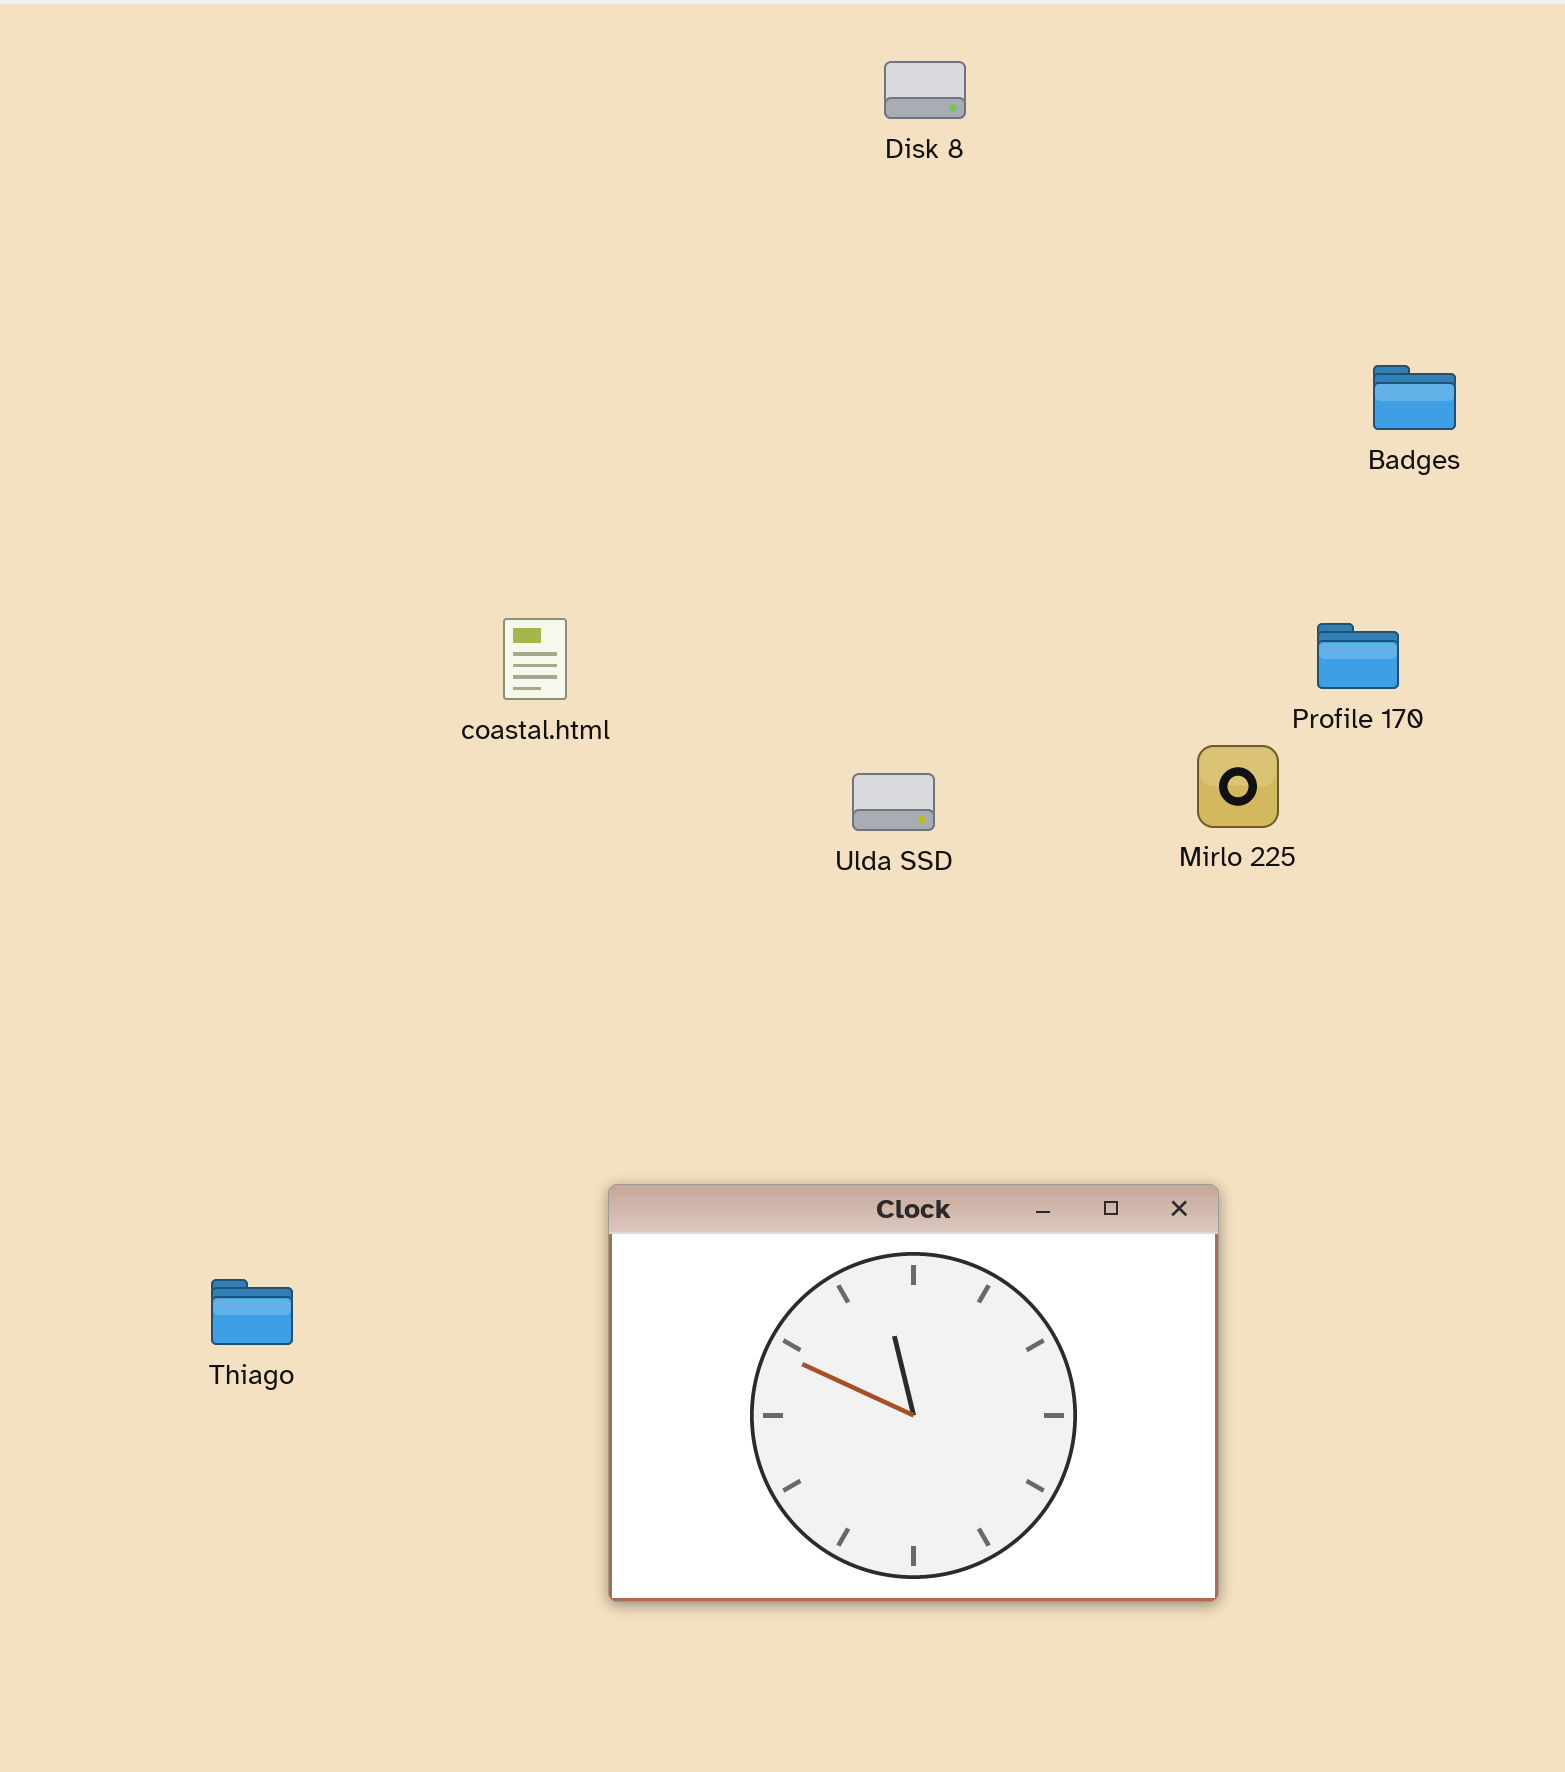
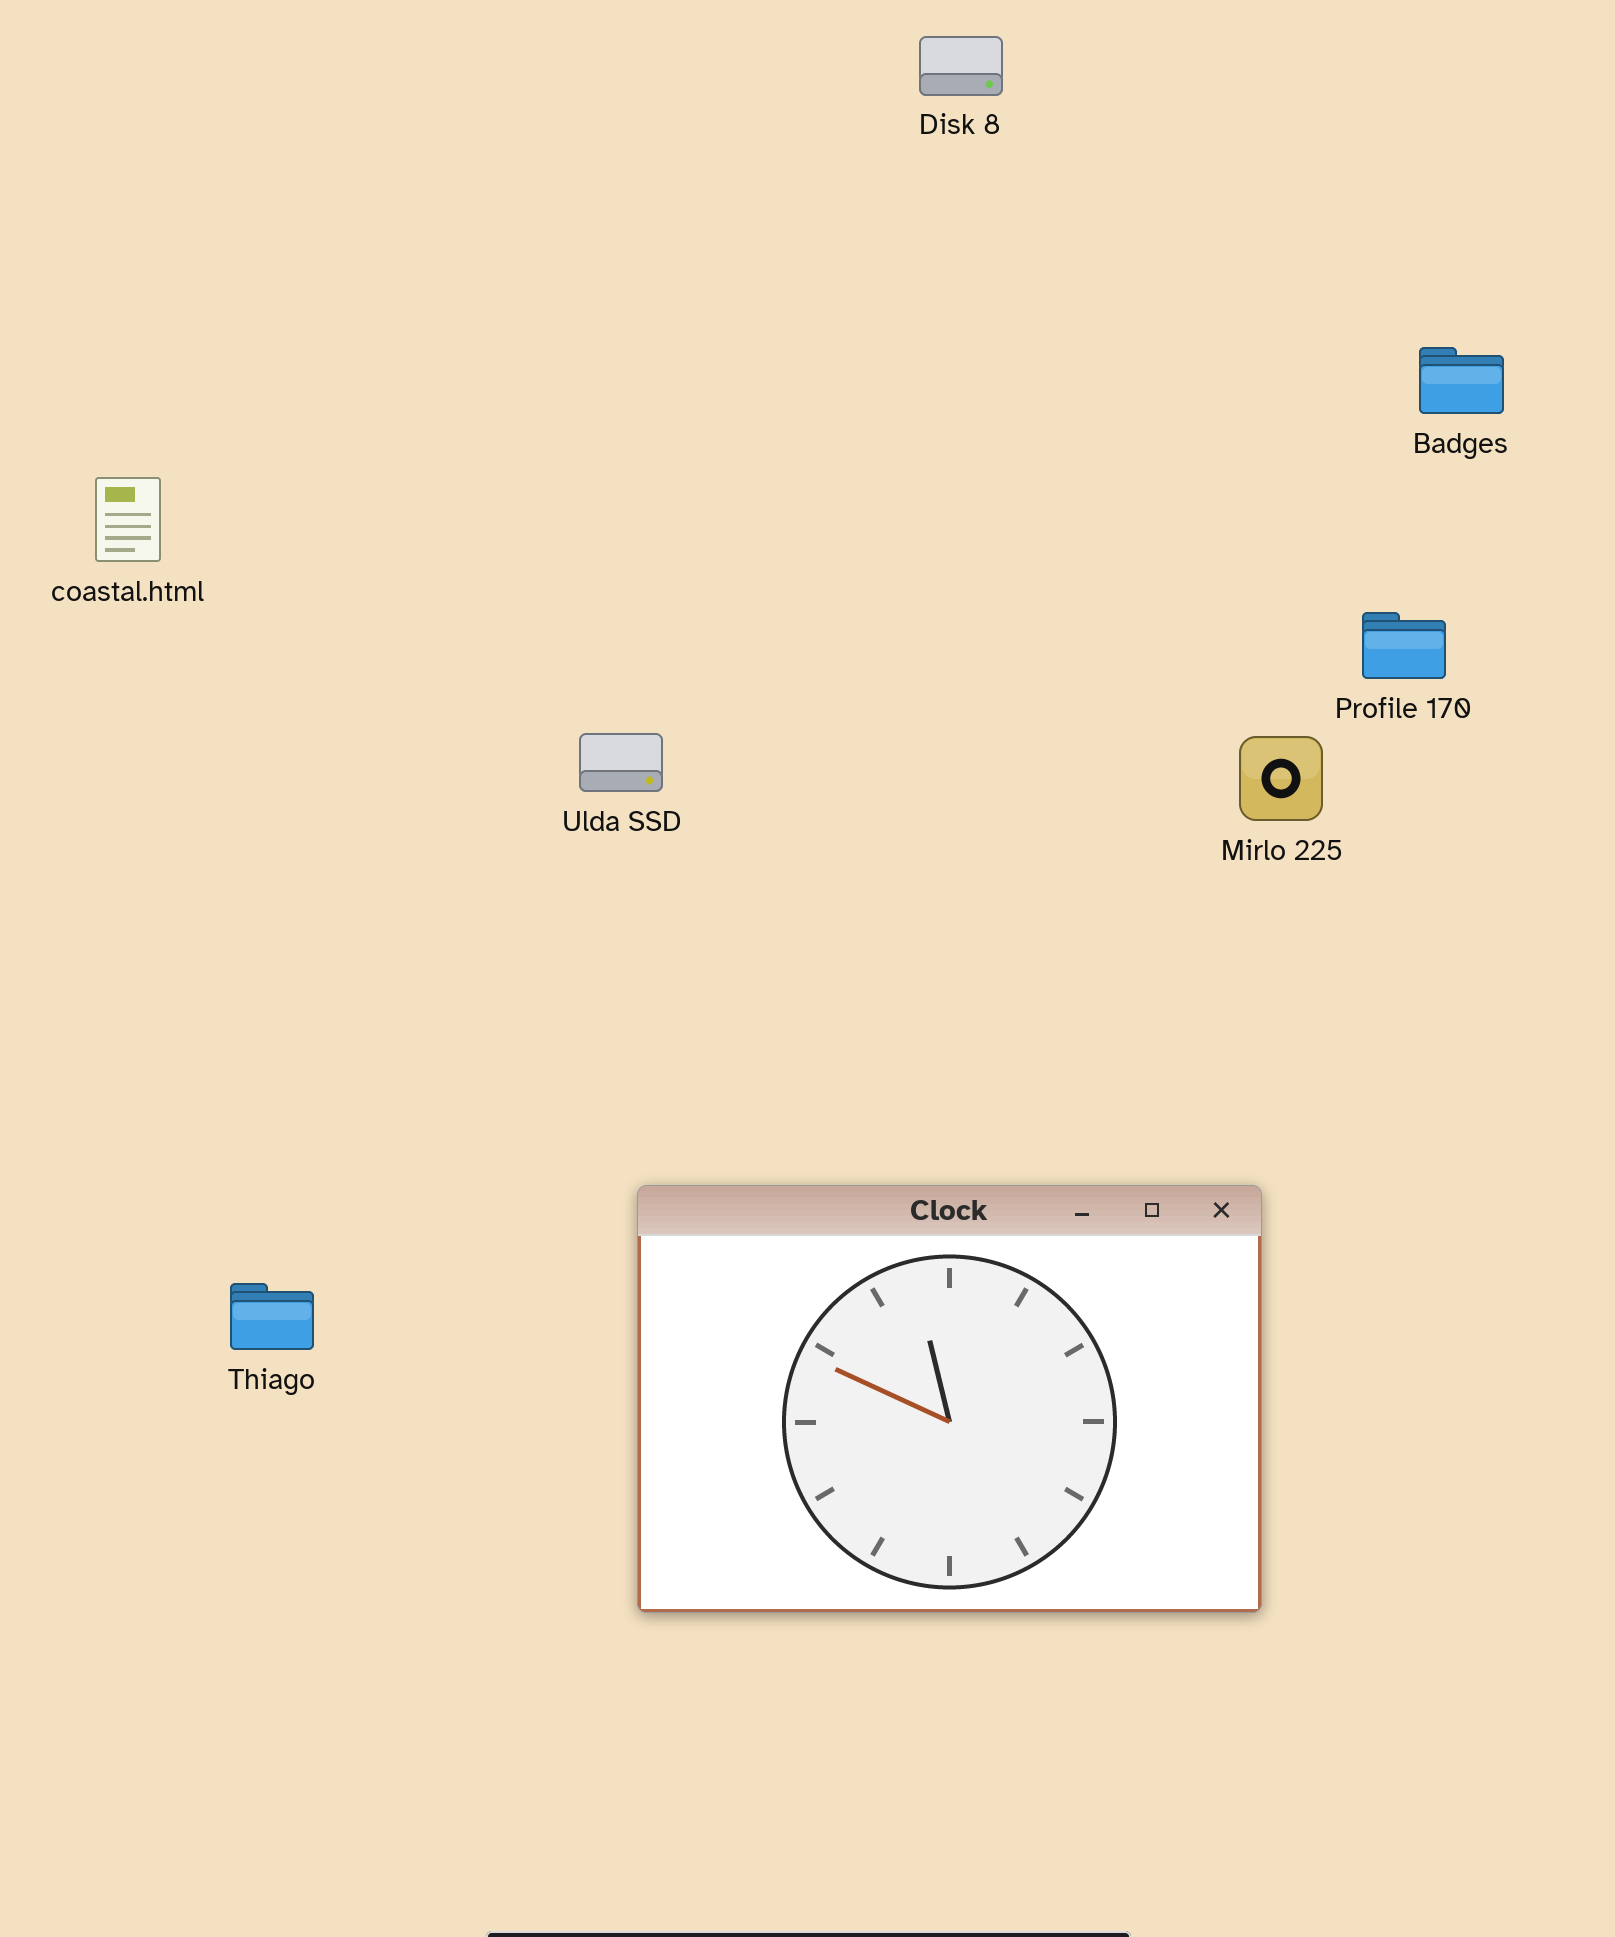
coastal.html: [503,618,567,700] -> [95,477,161,562], moved
Ulda SSD: [852,773,935,831] -> [579,733,663,792], moved

